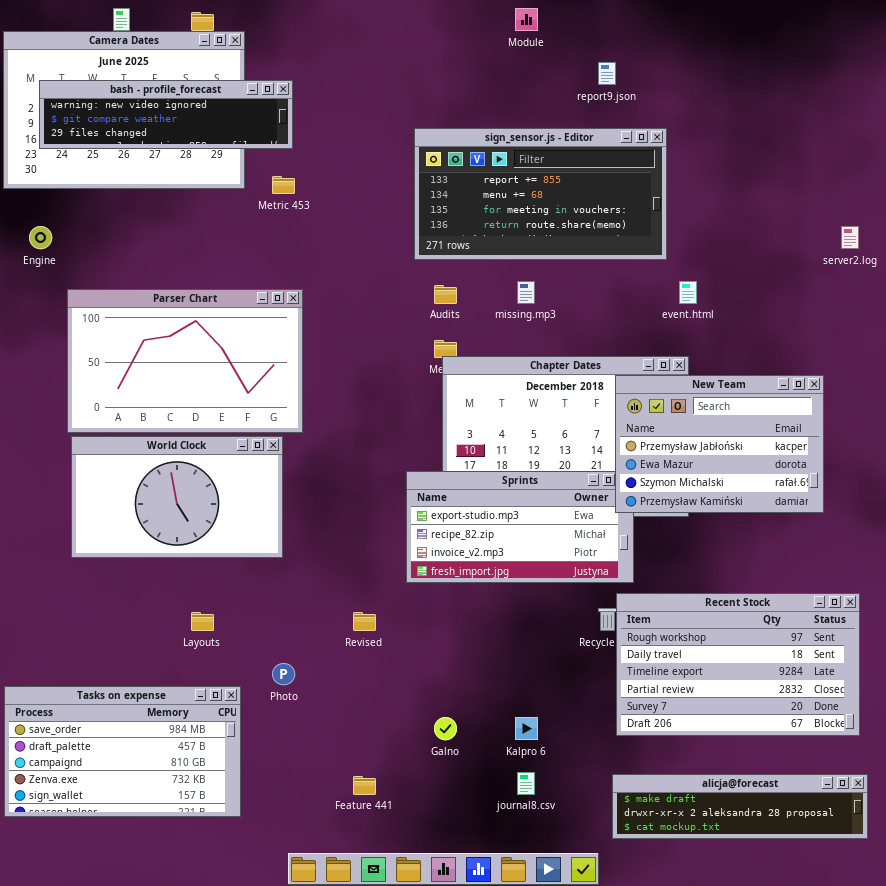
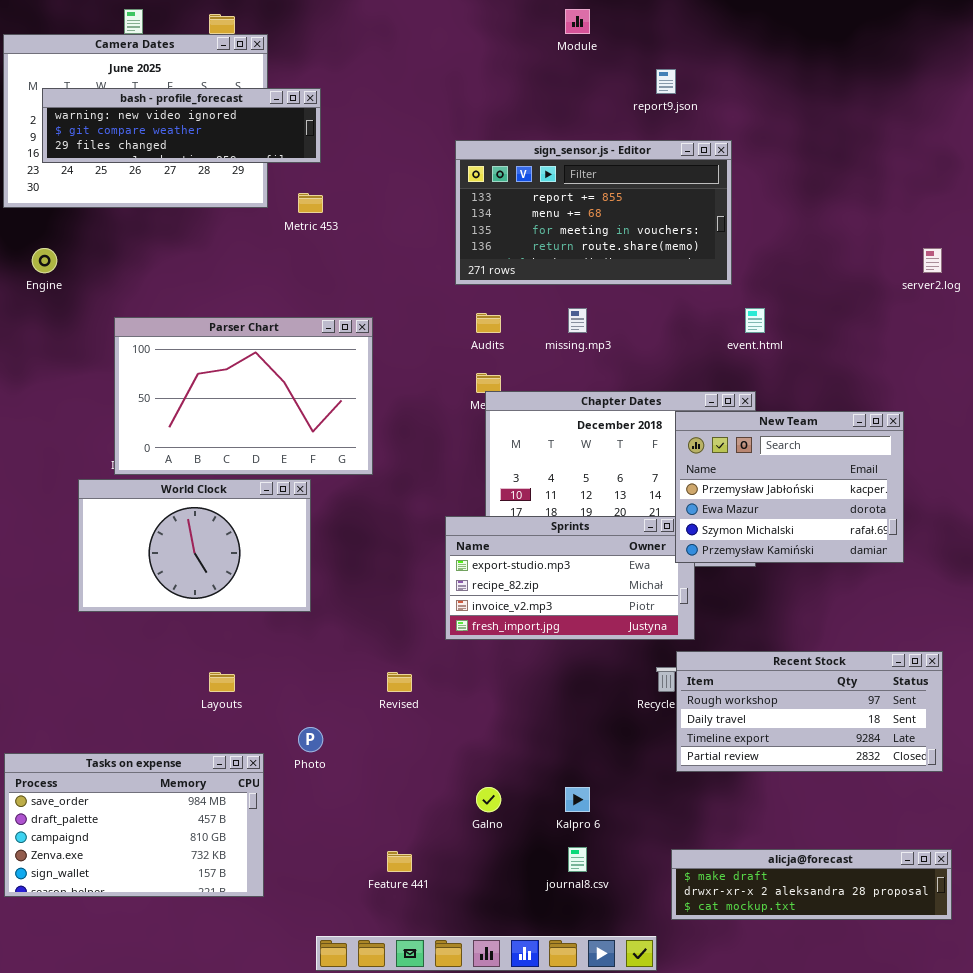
Parser Chart: [67,289,303,433] -> [114,317,373,475], moved
Recent Stock: [616,593,860,736] -> [676,651,943,772], resized

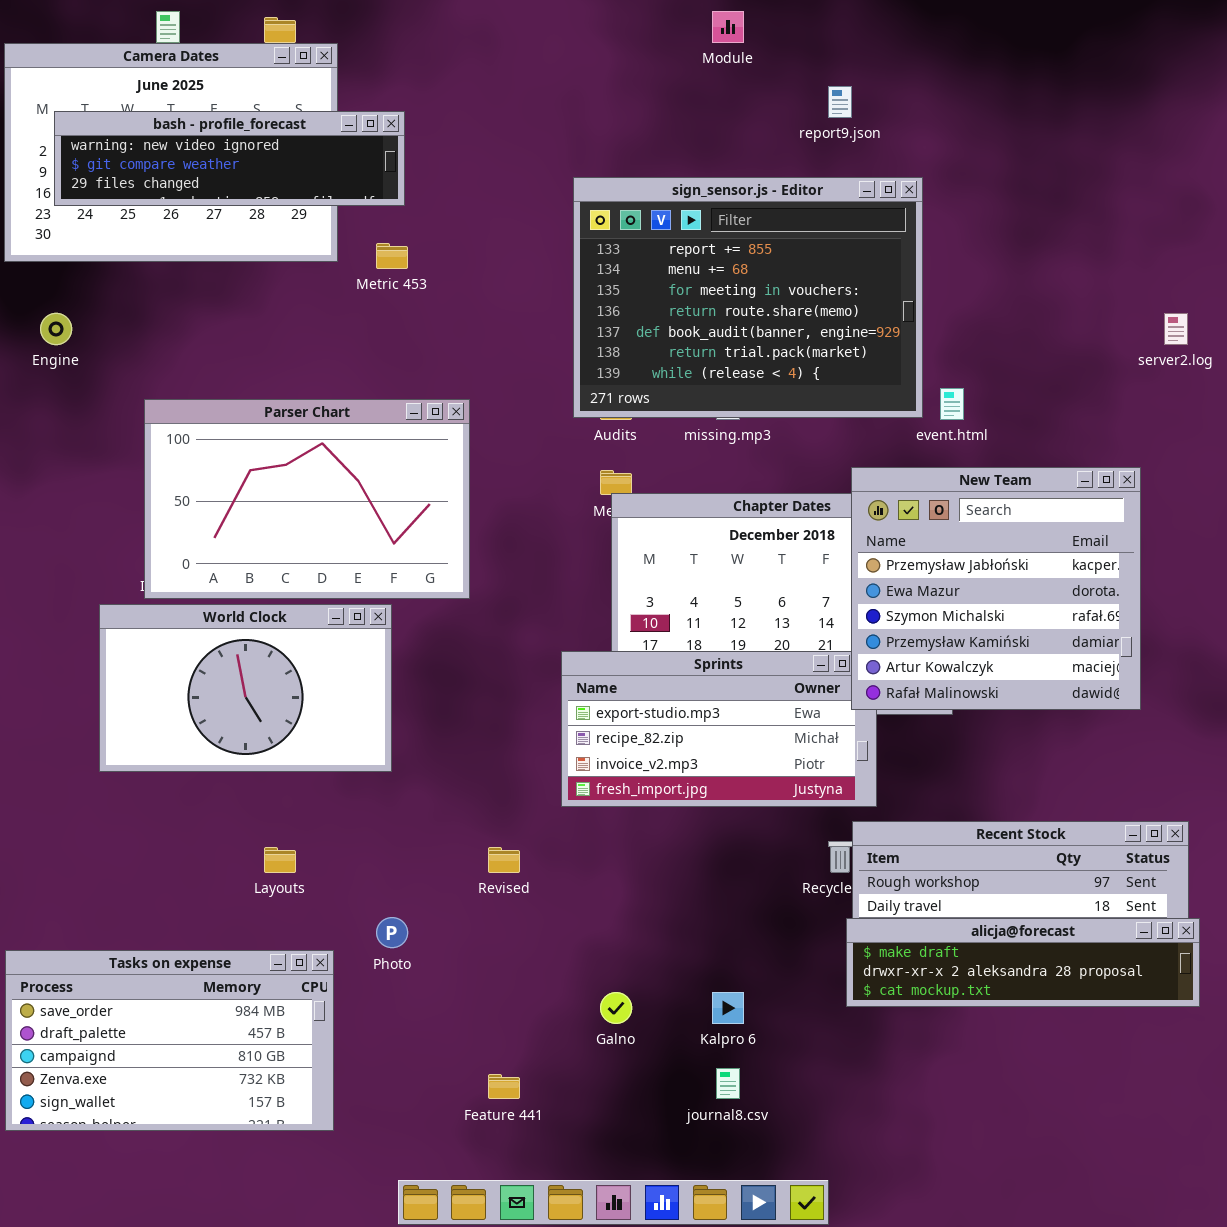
sign_sensor.js - Editor: [455,140,732,285] -> [573,177,923,418], resized
New Team: [675,411,904,563] -> [851,467,1141,710], resized
alicja@forecast: [671,849,952,920] -> [846,918,1200,1007], moved

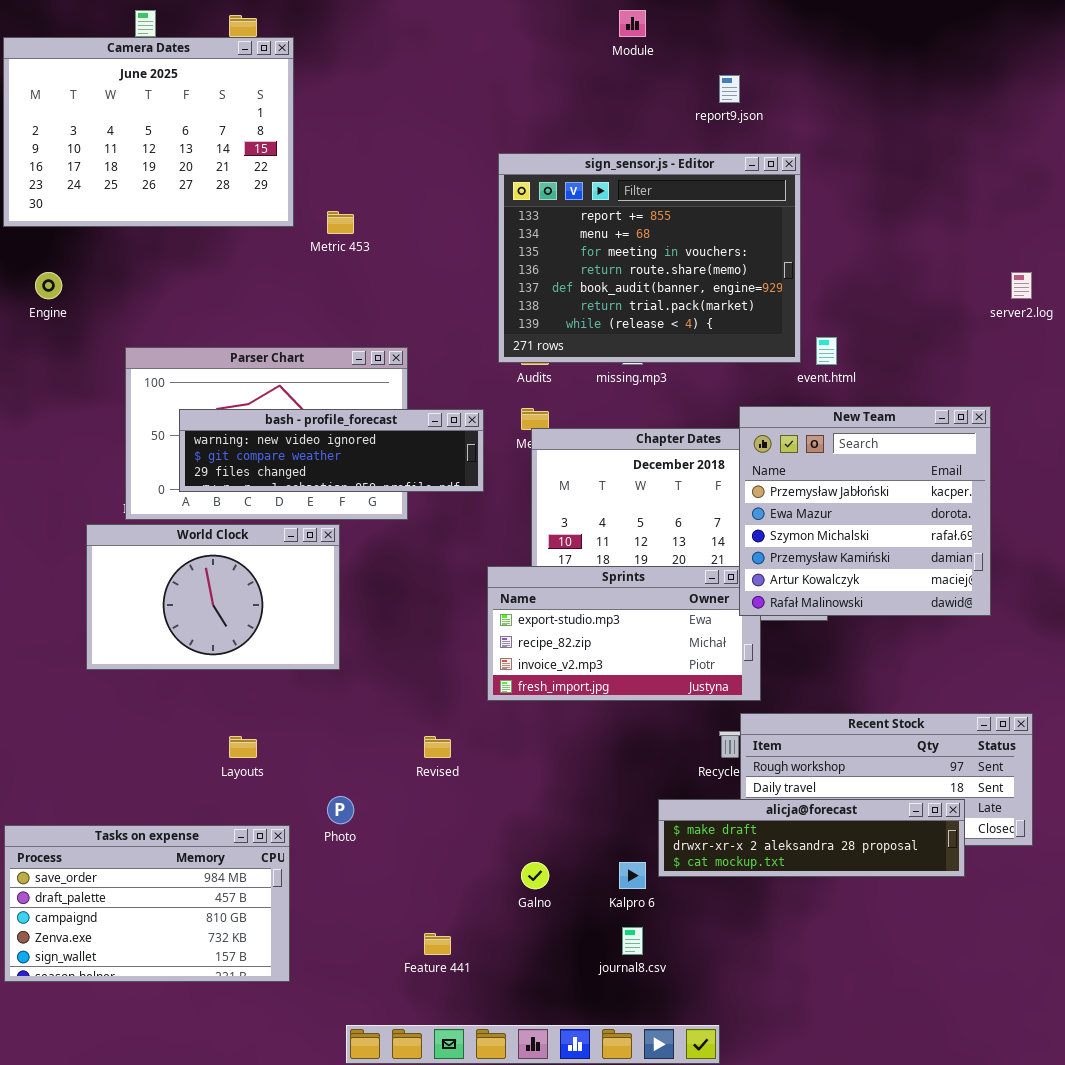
bash - profile_forecast: [54,111,405,206] -> [179,409,484,492], moved
alicja@forecast: [846,918,1200,1007] -> [658,799,965,877], moved

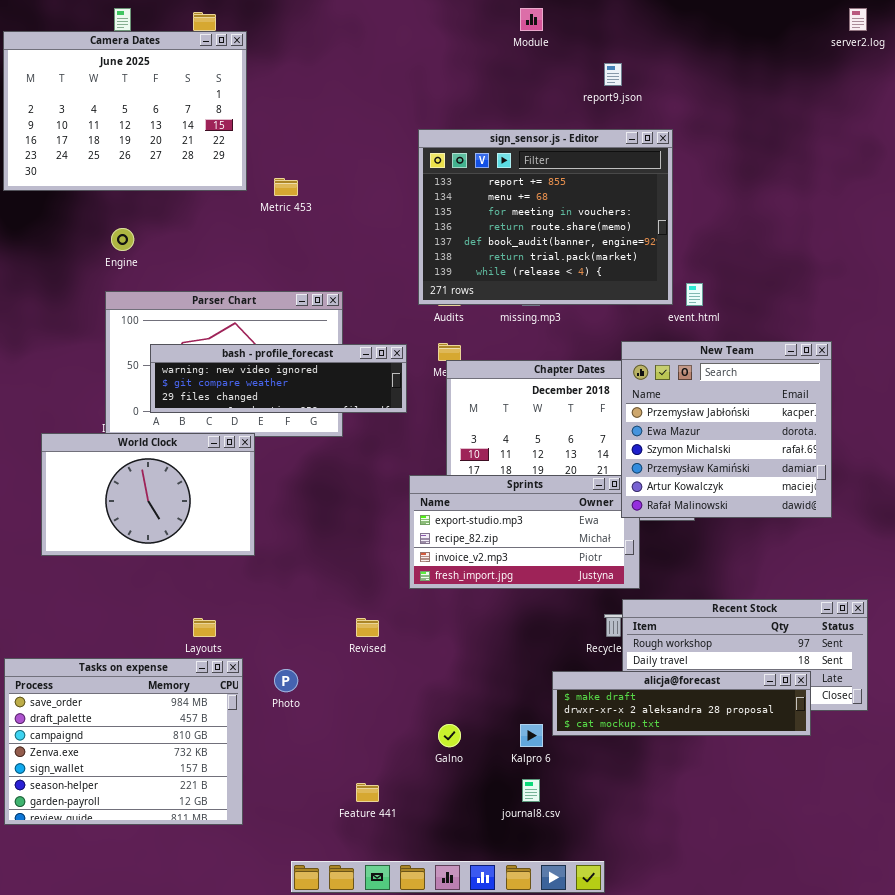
Engine: [35,272,62,299] -> [111,228,134,251], moved
server2.log: [1011,272,1032,299] -> [849,8,867,31], moved
World Clock: [86,524,340,670] -> [41,433,255,556], moved
Tasks on expense: [4,825,290,982] -> [4,658,243,825], resized

